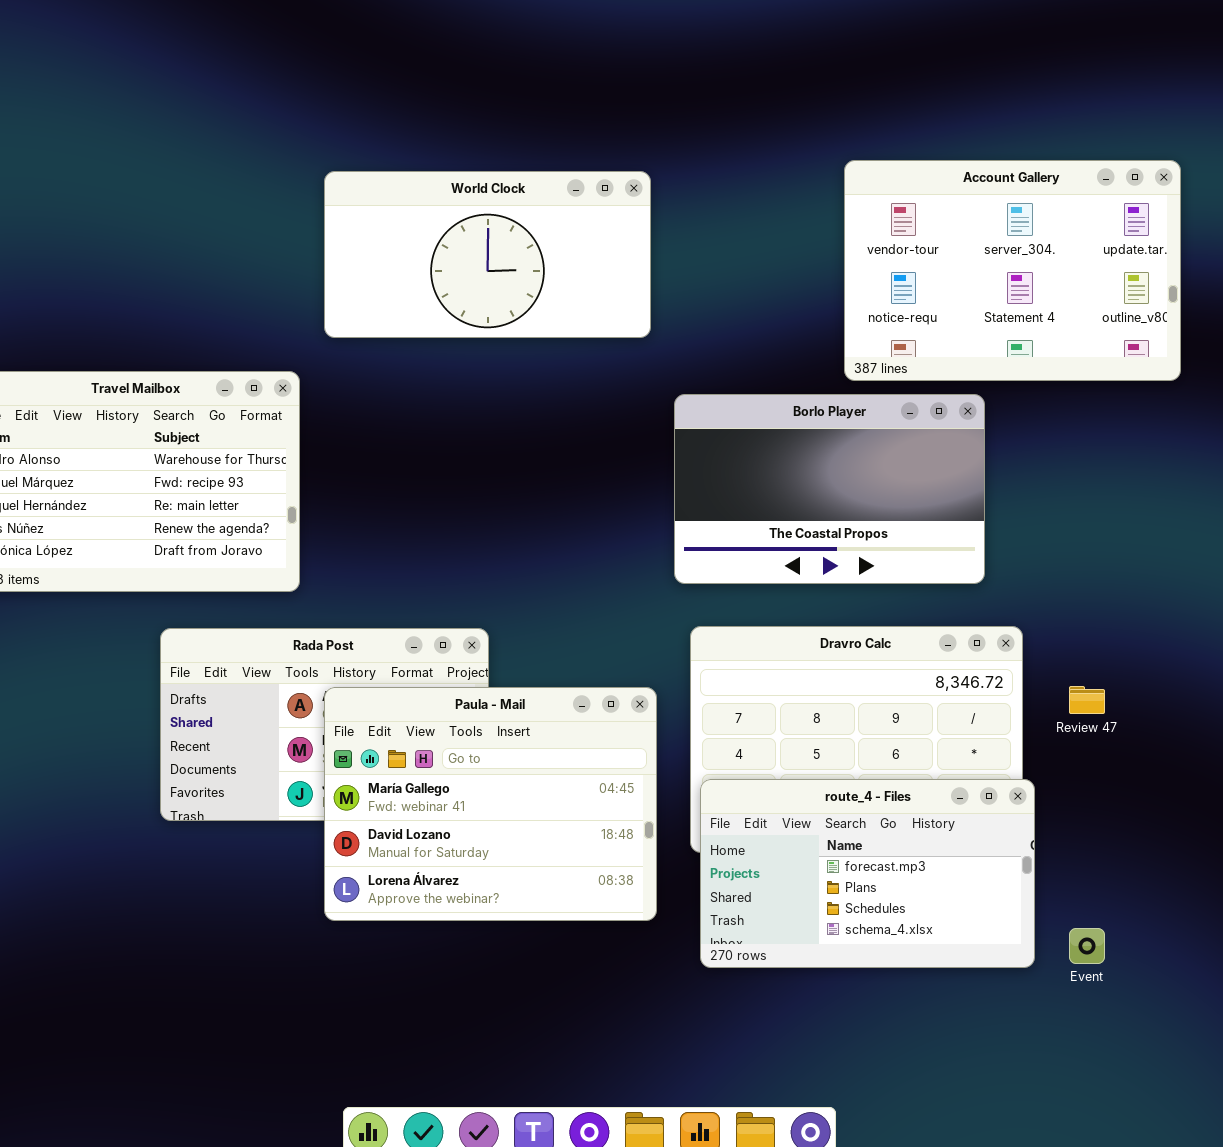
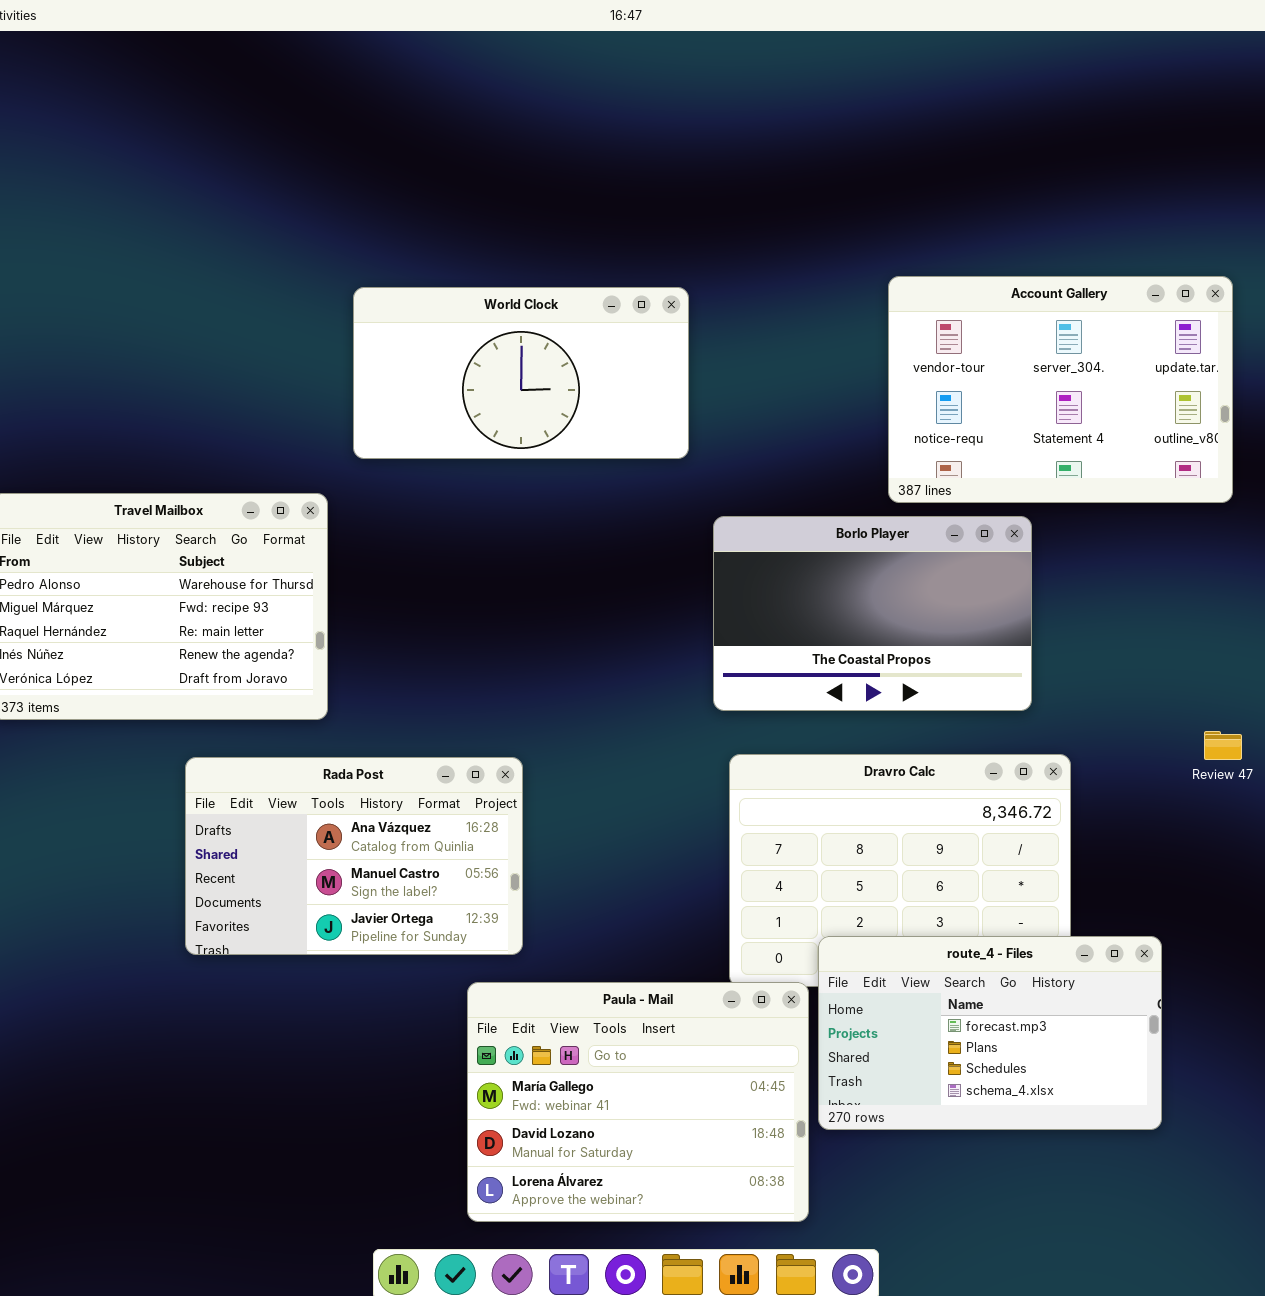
Review 47: [1069,686,1105,714] -> [1204,731,1242,760], moved
Paula - Mail: [324,687,657,921] -> [467,982,809,1222], moved
route_4 - Files: [700,779,1035,968] -> [818,936,1162,1130], moved

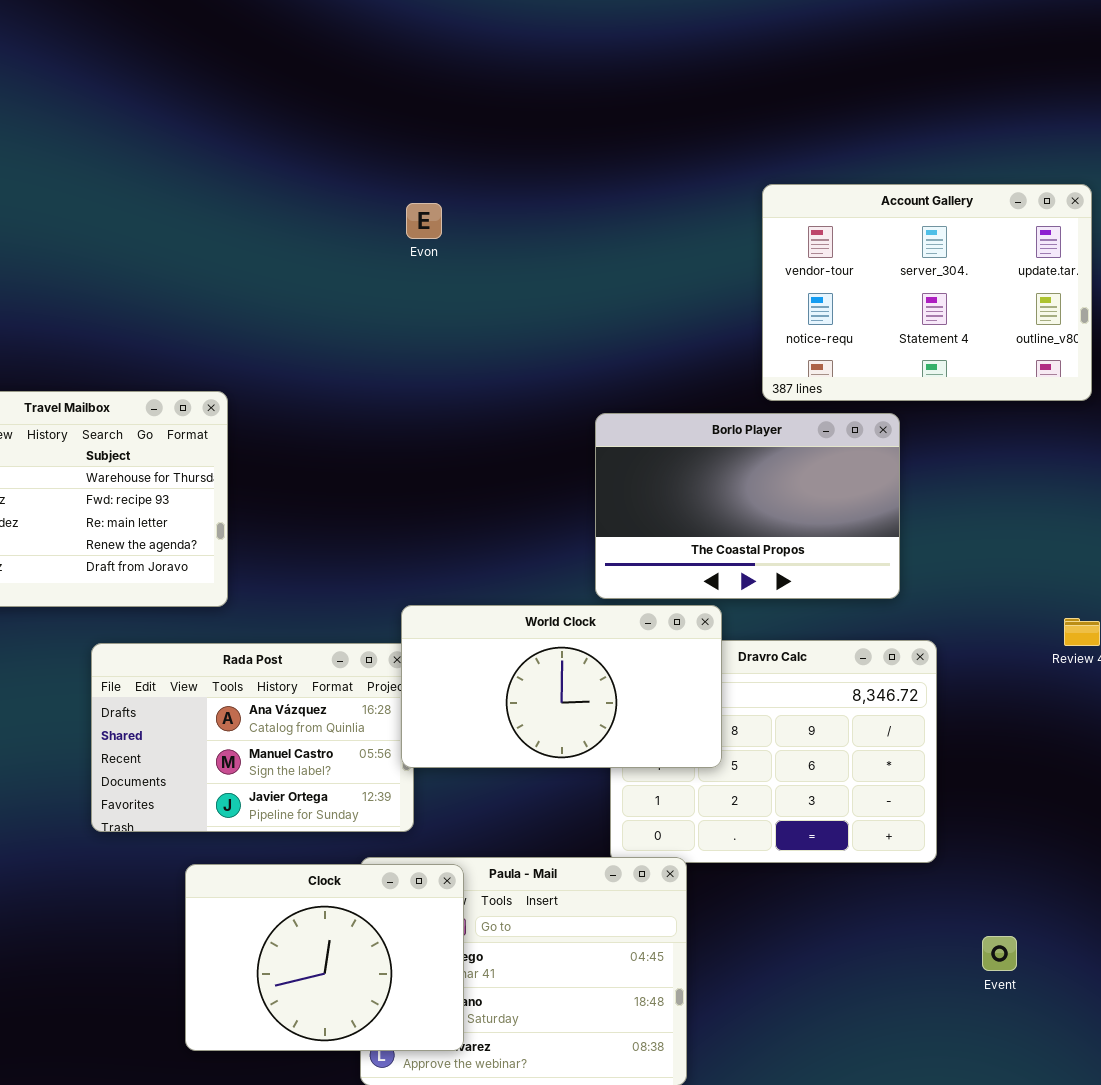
World Clock: [353,287,689,459] -> [401,605,722,768], moved
route_4 - Files: [818,936,1162,1130] -> none, closed
Clock: none -> [185,864,464,1051], opened

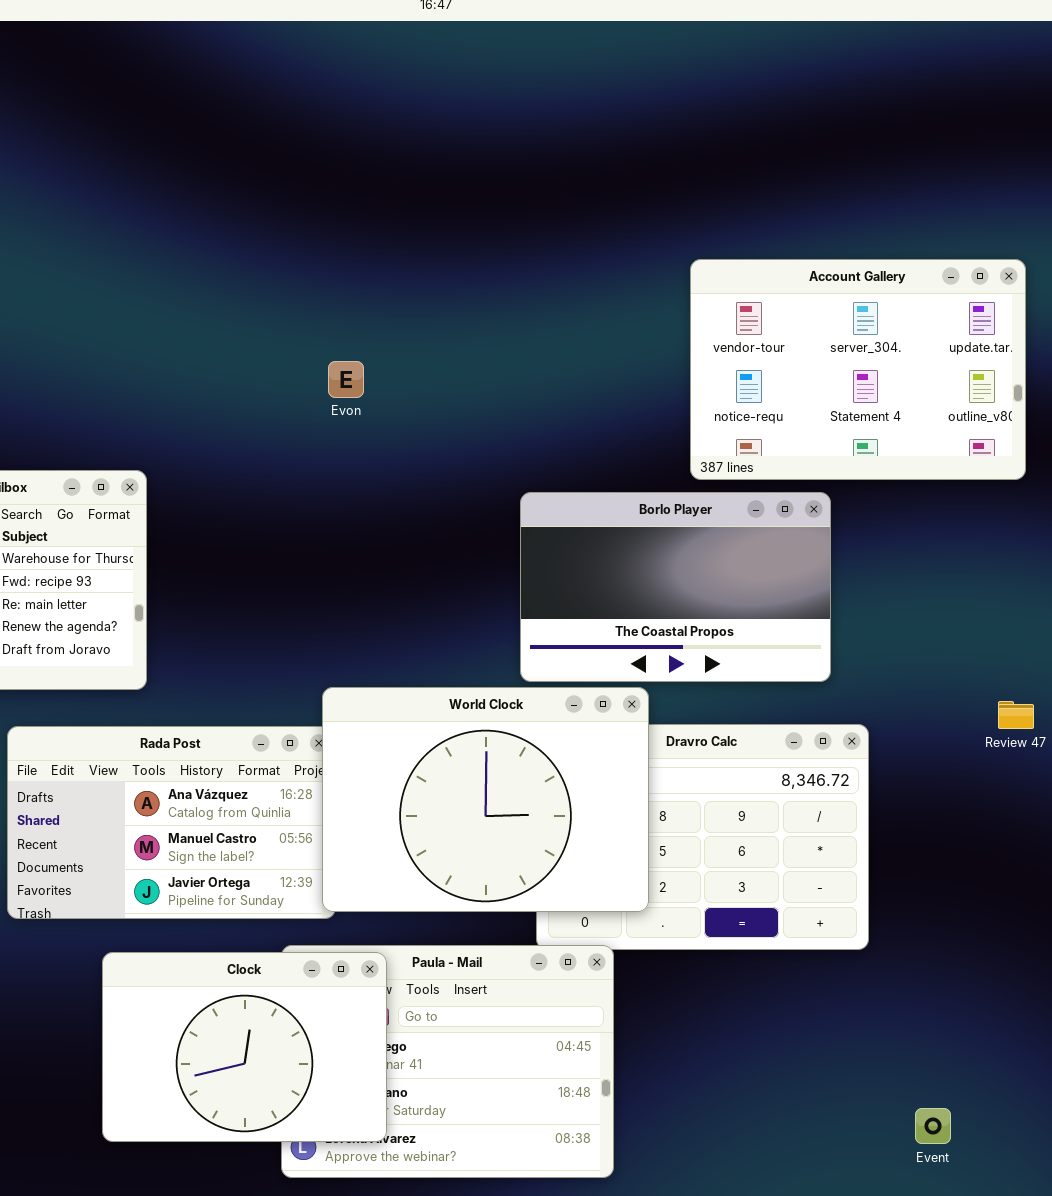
Evon: [406,203,442,239] -> [328,361,364,398], moved
World Clock: [401,605,722,768] -> [322,687,649,912], resized
Event: [982,936,1017,971] -> [915,1108,951,1144], moved

